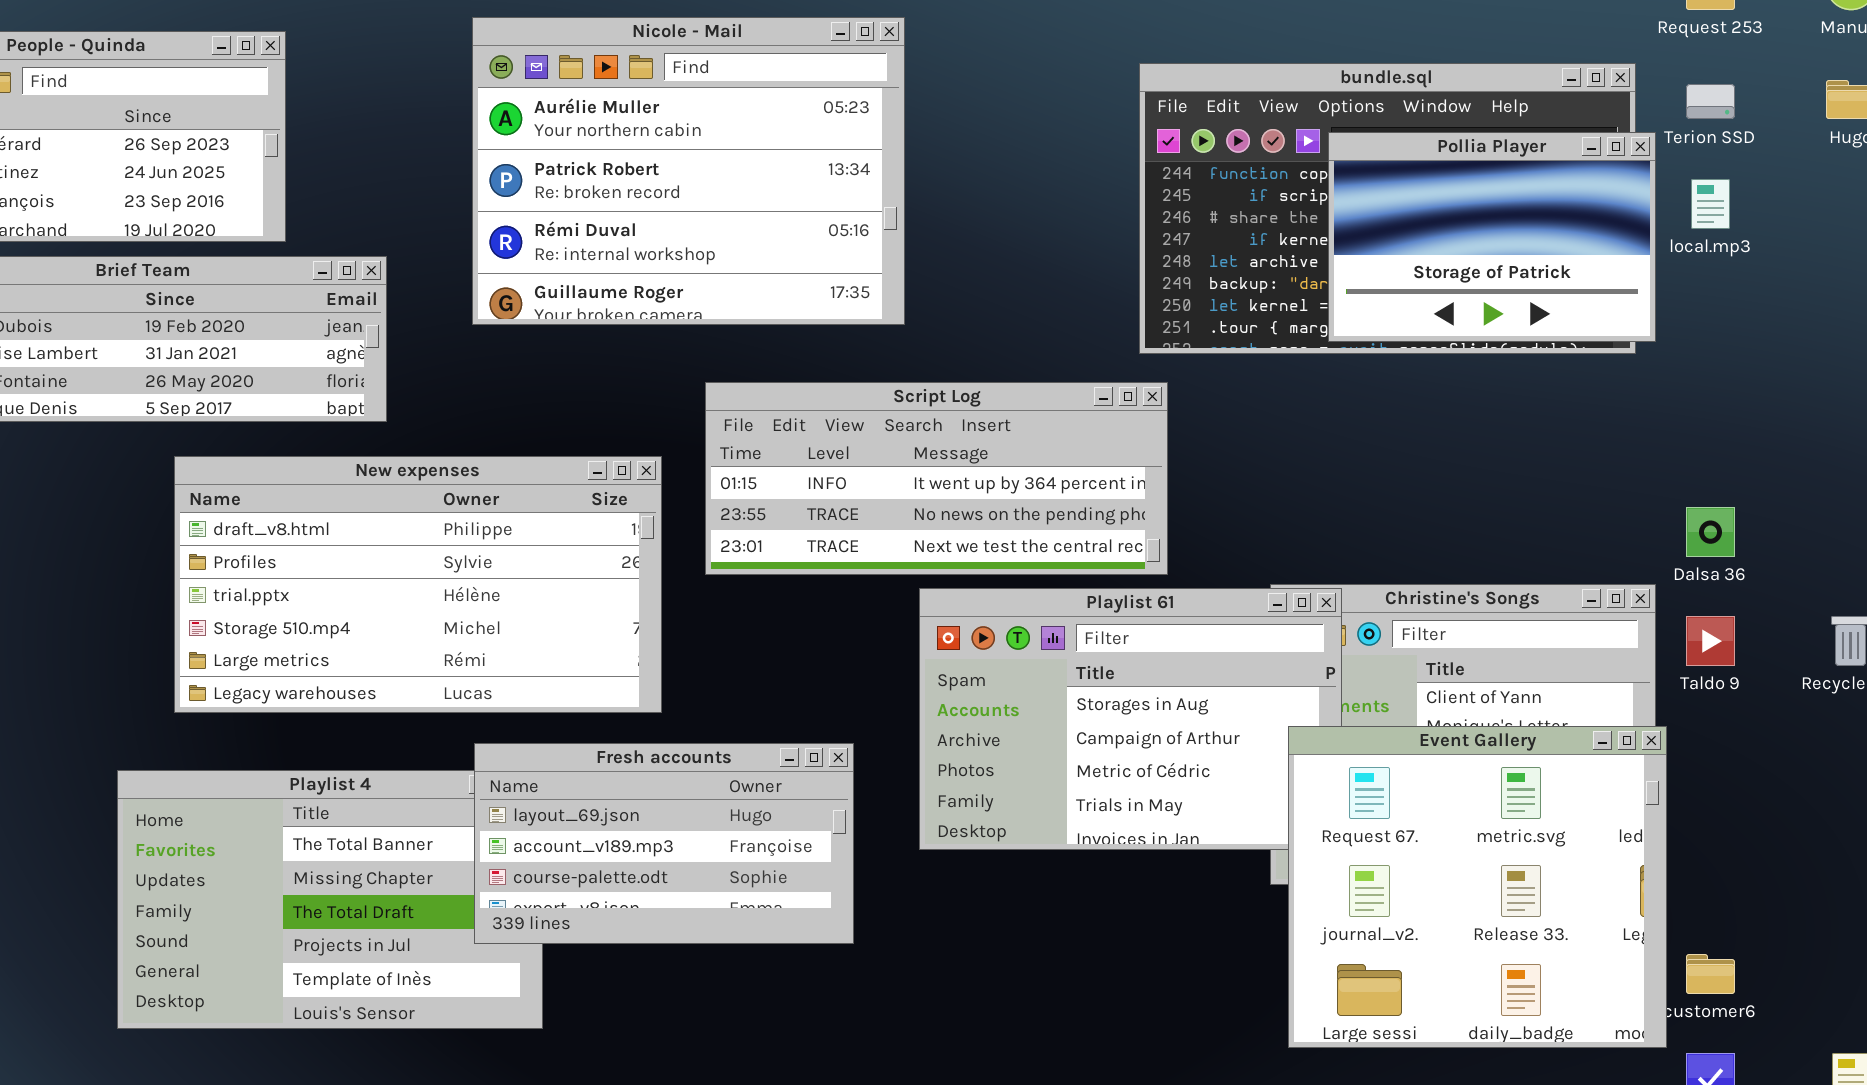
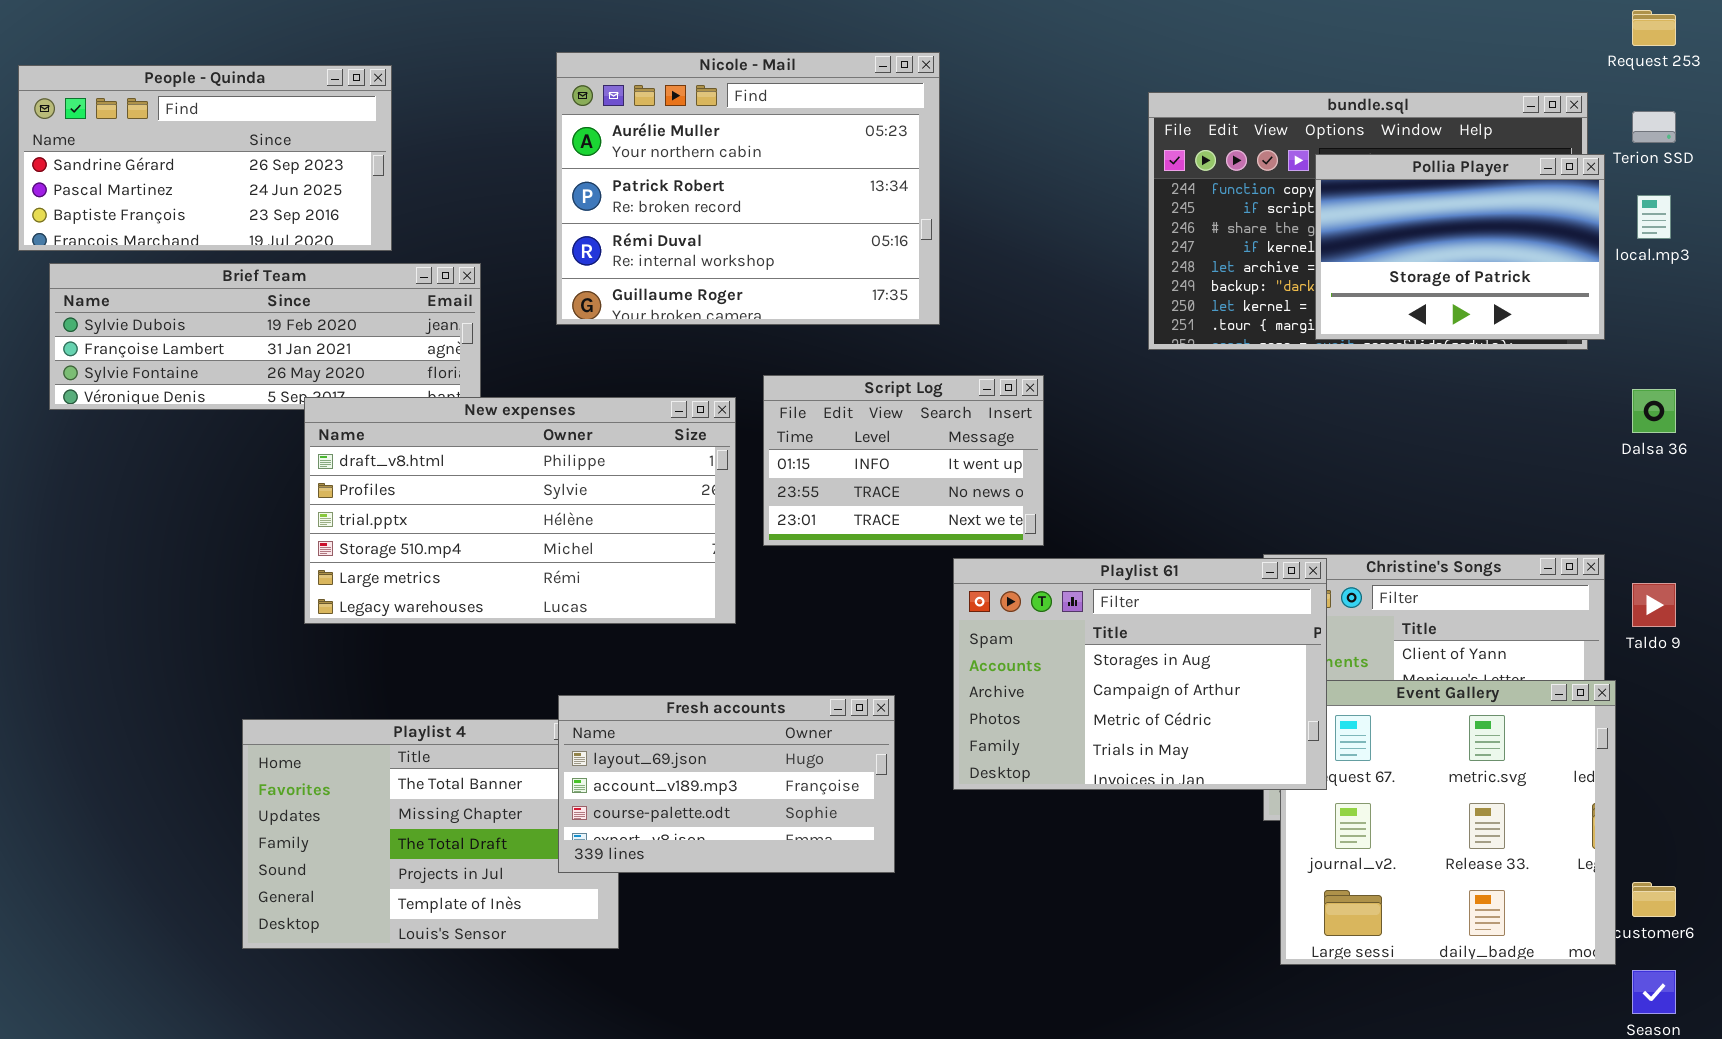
Script Log: [705,382,1168,575] -> [763,375,1044,546], resized
New expenses: [174,456,662,713] -> [304,397,736,624], moved
Dalsa 36: [1686,507,1735,557] -> [1632,389,1676,433], moved
Playlist 61: [919,588,1342,850] -> [953,558,1327,790], raised

